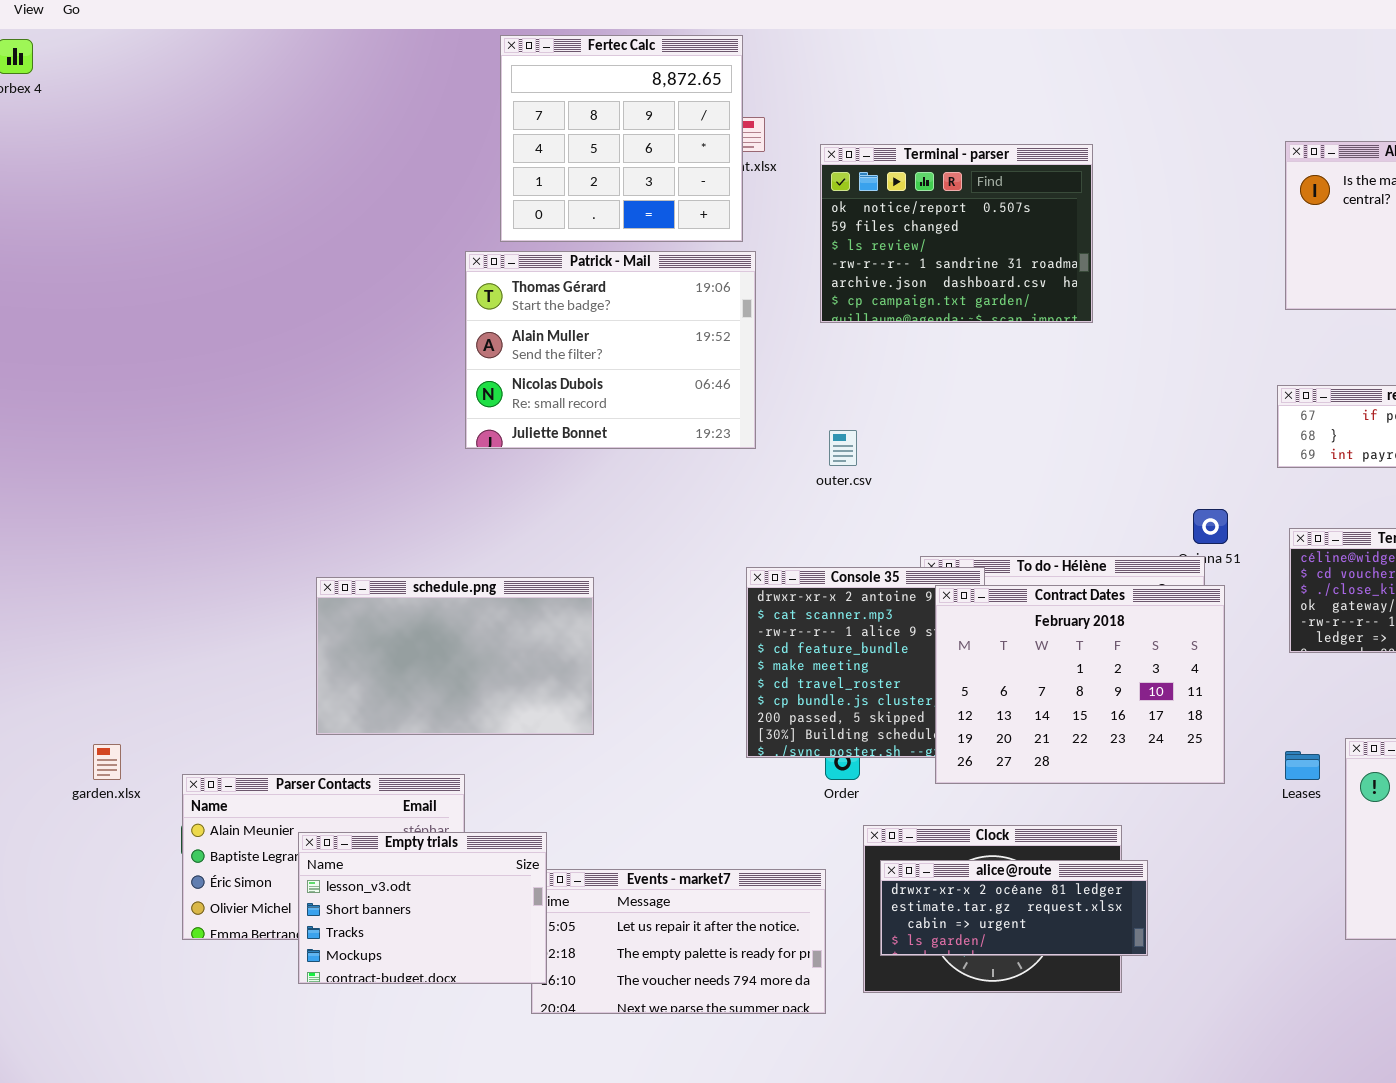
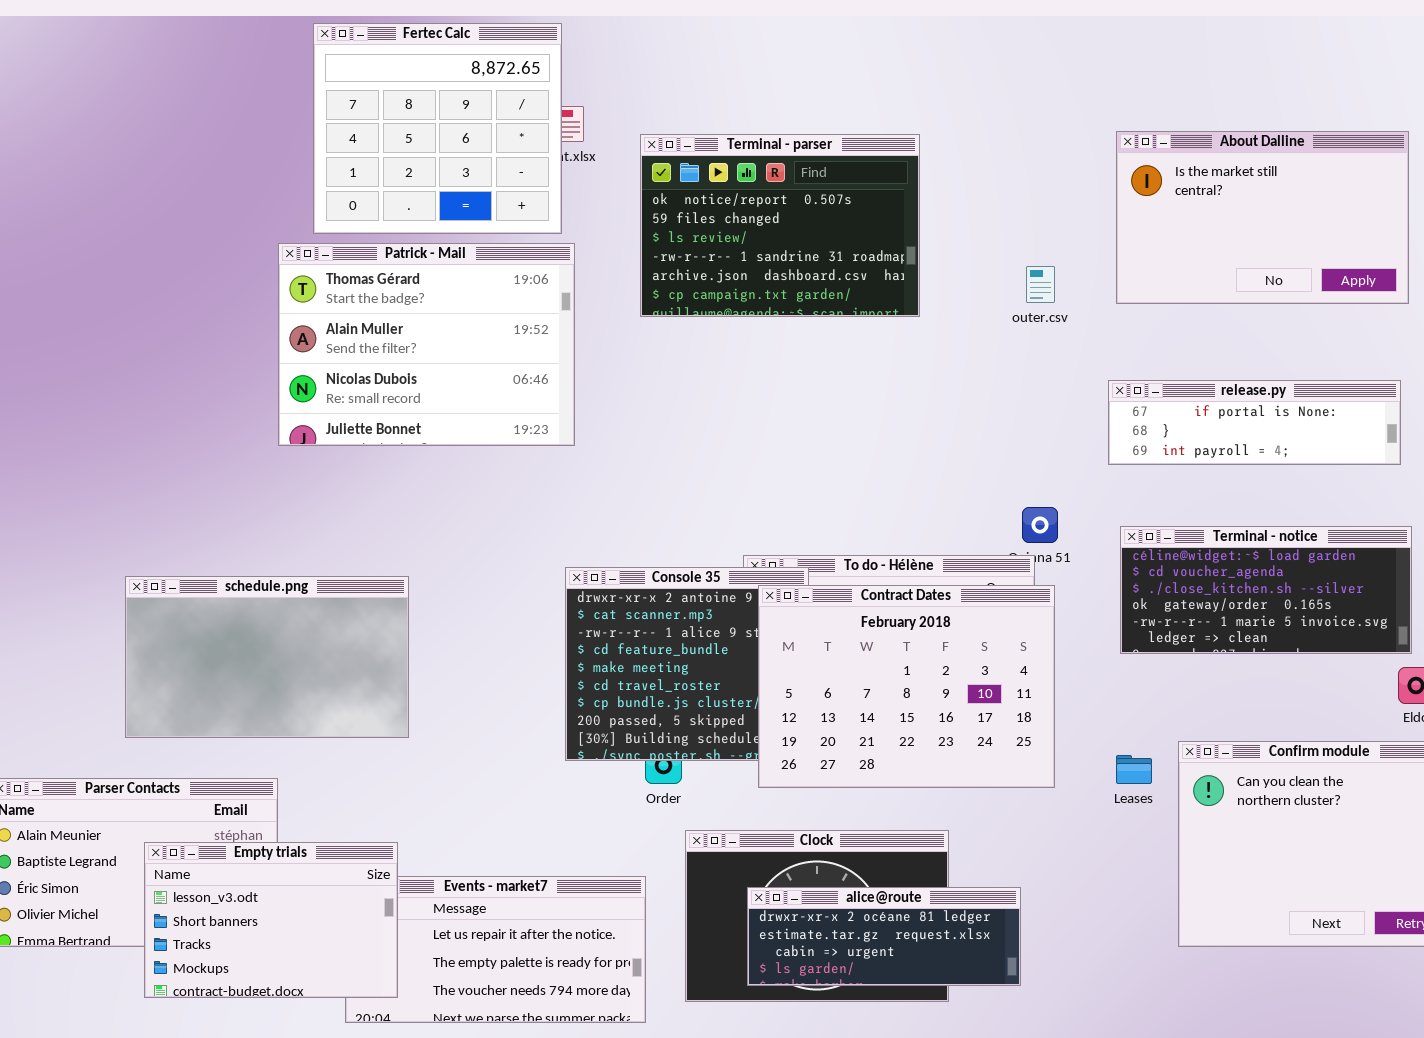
outer.csv: [829,430,857,466] -> [1026,266,1055,303], moved
Empty trials: [298,832,547,984] -> [144,842,398,998], moved
alice@route: [880,860,1148,956] -> [747,887,1021,986], moved

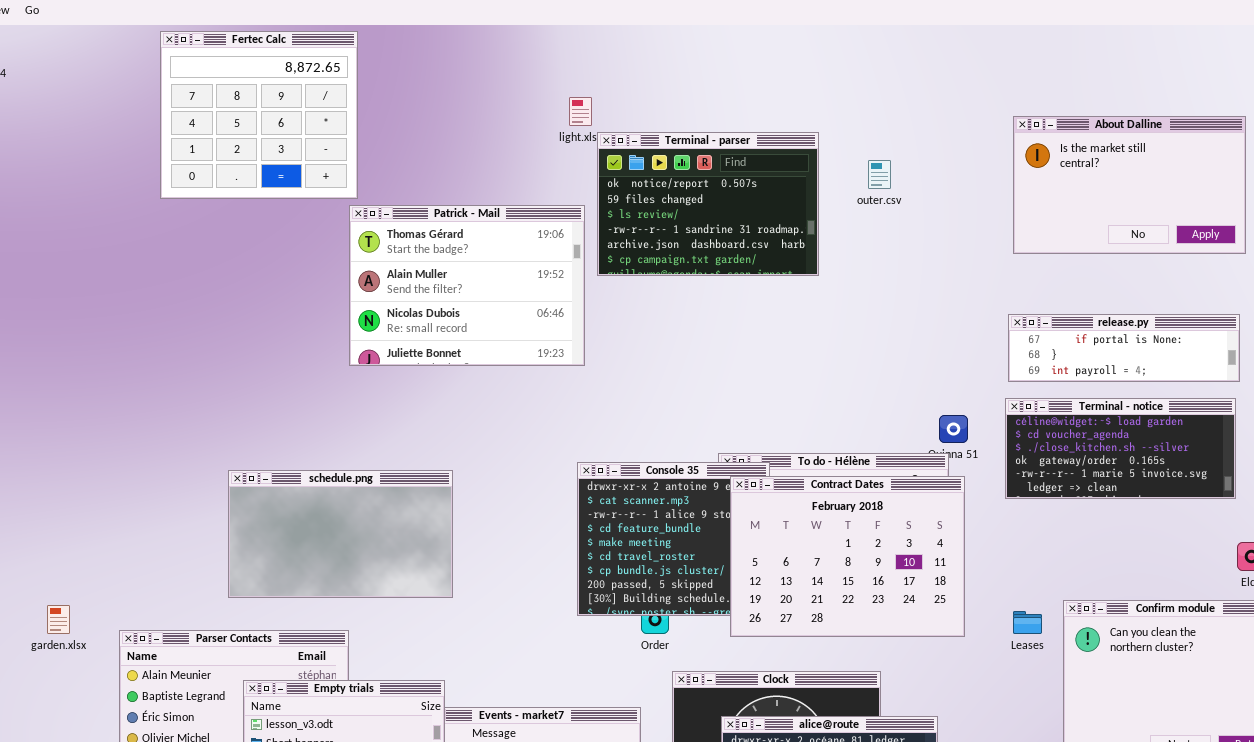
Fertec Calc: [313,23,562,234] -> [160,31,358,199], moved
Terminal - parser: [640,134,920,317] -> [597,132,819,276], moved
outer.csv: [1026,266,1055,303] -> [868,160,891,189], moved
Terminal - notice: [1120,526,1412,654] -> [1005,398,1236,499], moved

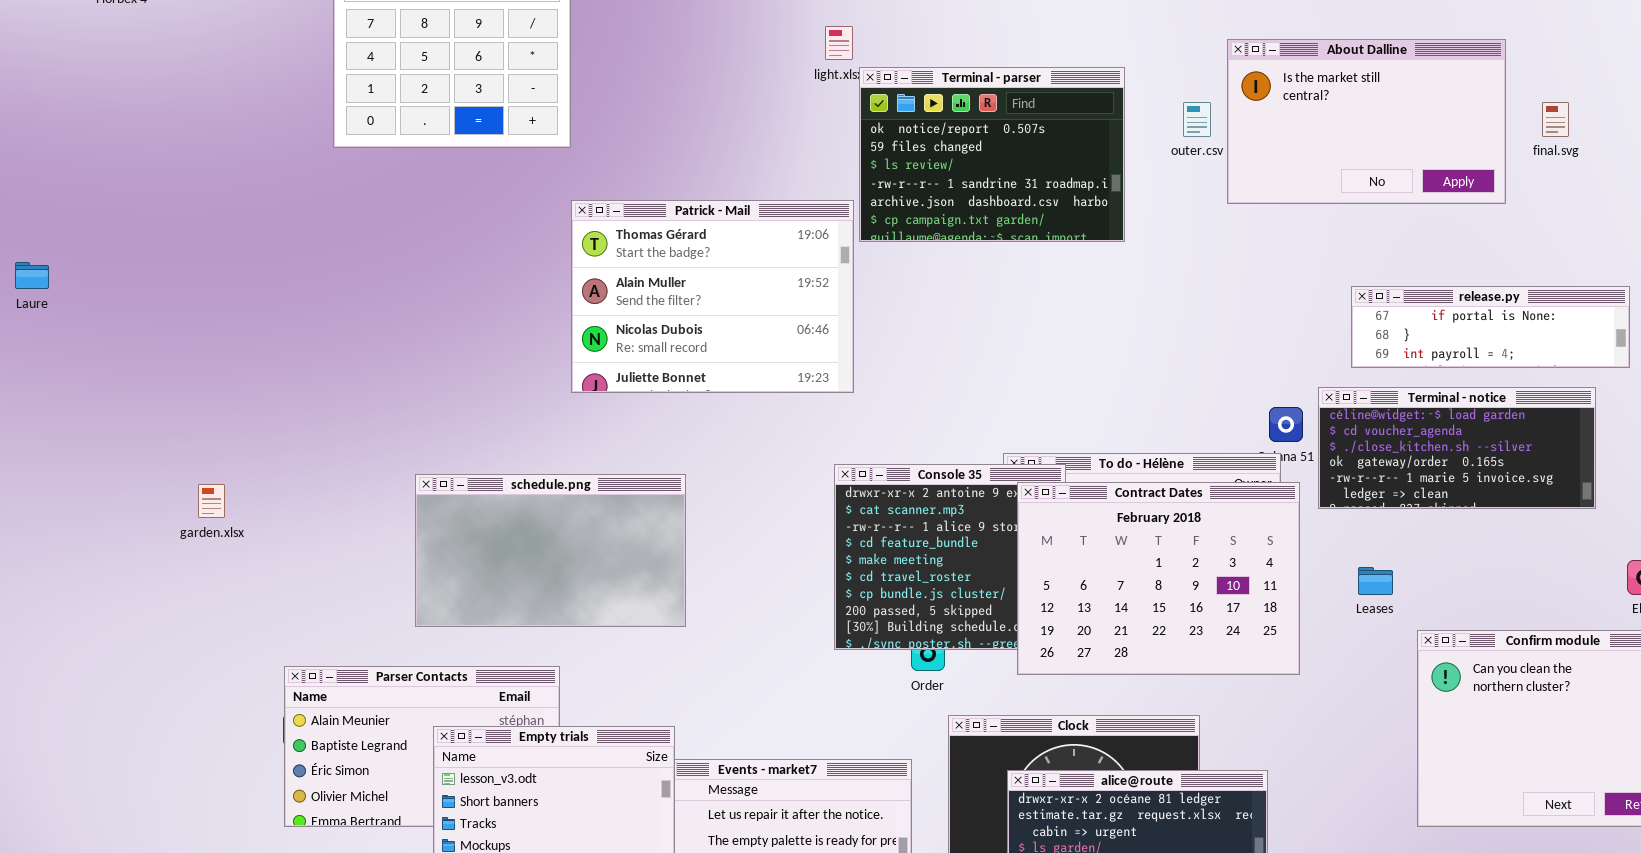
About Dalline: [1013,116,1246,254] -> [1227,39,1506,204], moved
Patrick - Mail: [349,205,585,366] -> [571,200,854,393], moved
Terminal - notice: [1005,398,1236,499] -> [1318,387,1596,509], moved
garden.xlsx: [47,605,70,634] -> [198,484,225,518], moved
Leases: [1013,611,1042,634] -> [1358,567,1393,595], moved

